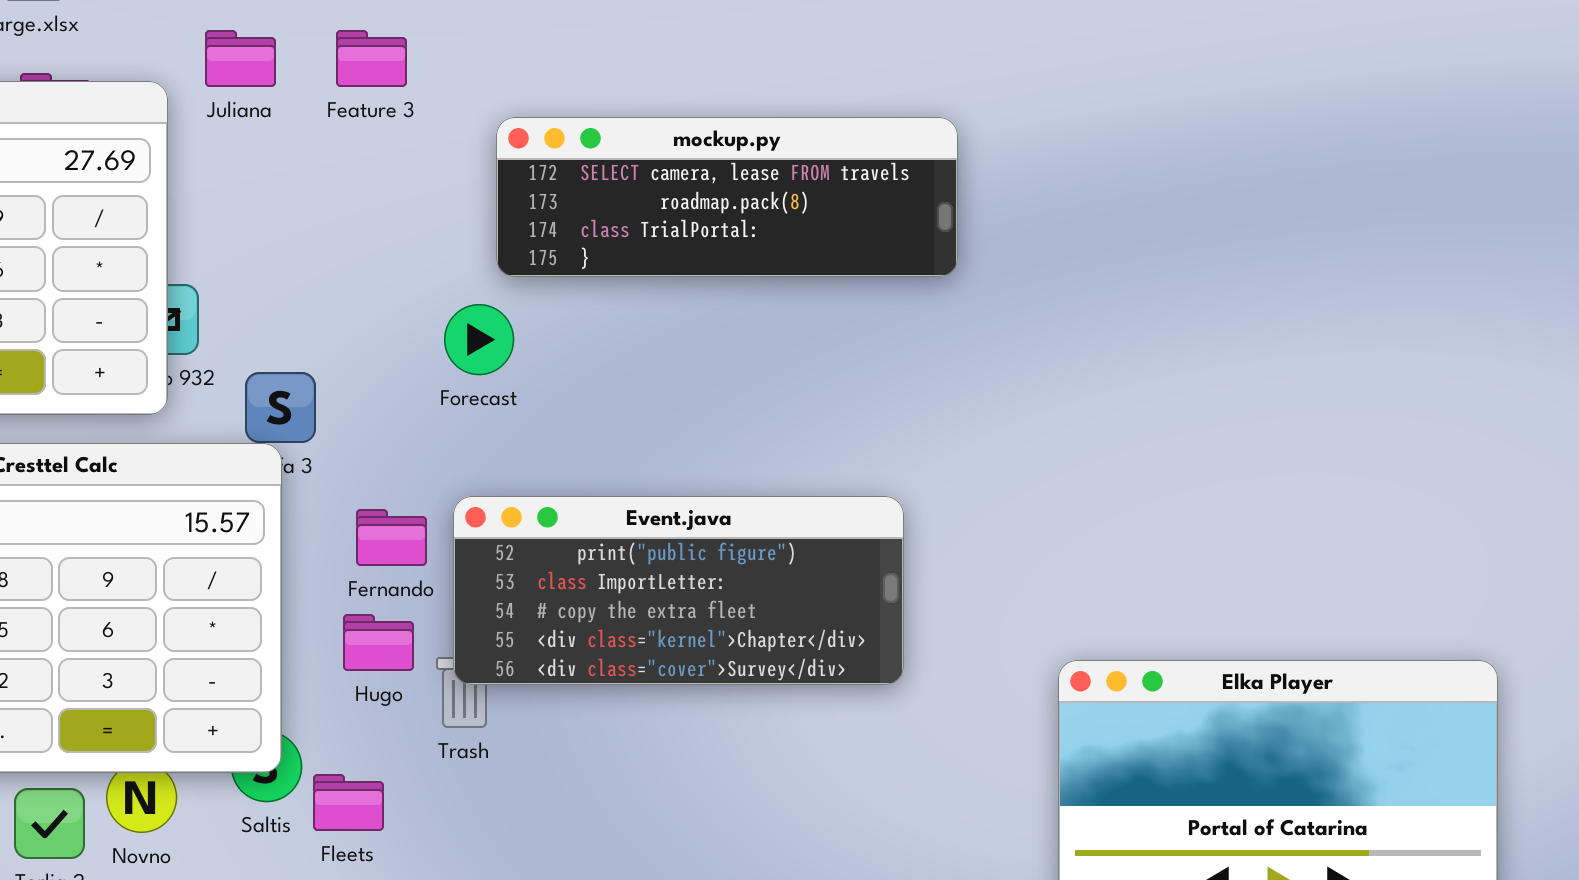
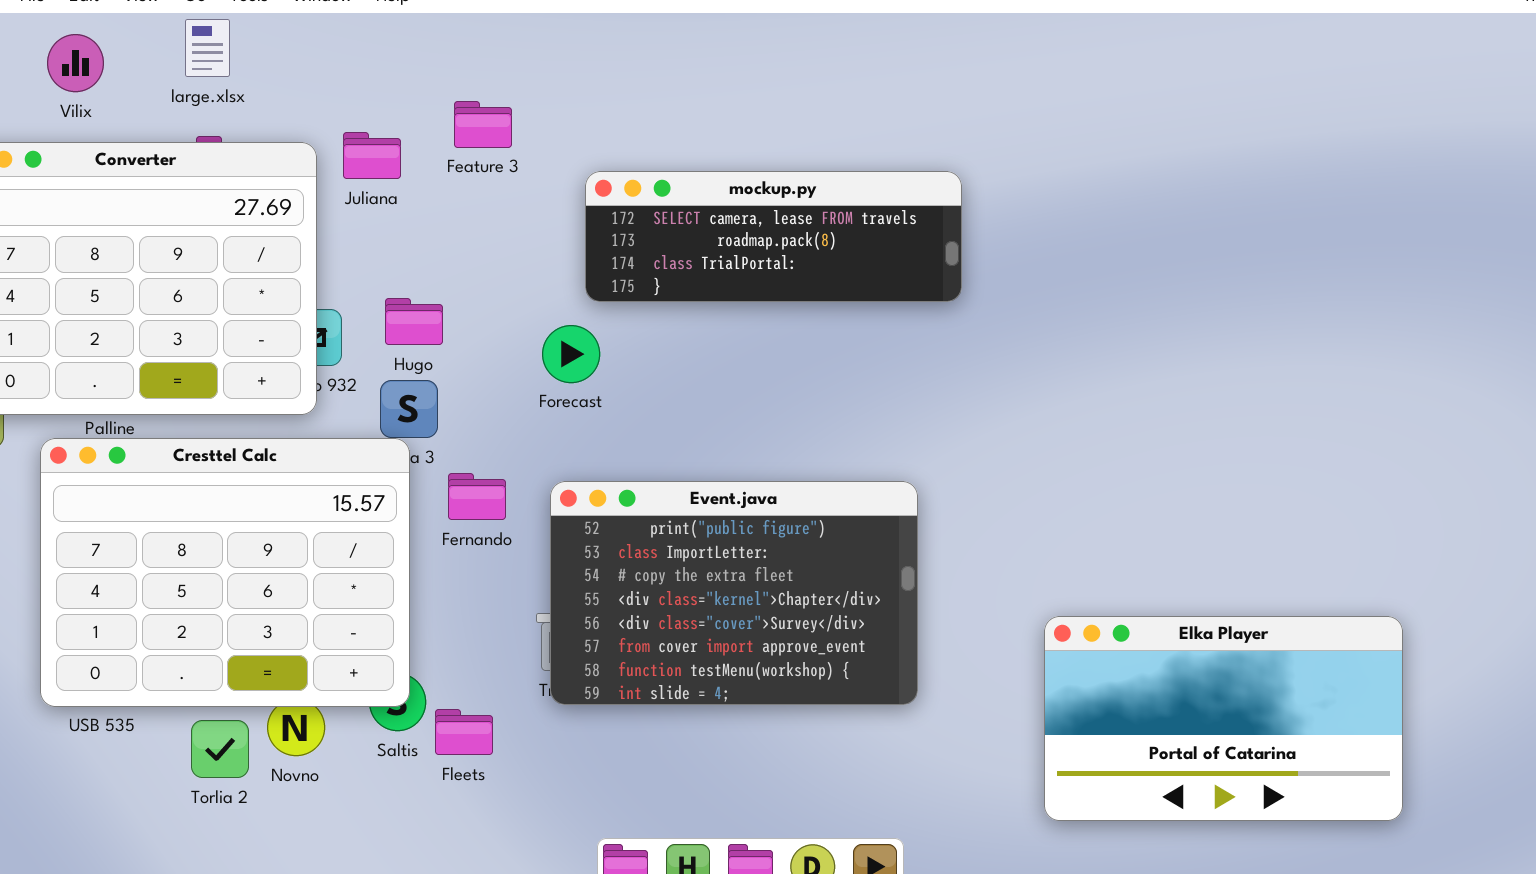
Juliana: [205,30,276,87] -> [343,132,401,179], moved
Event.java: [453,496,904,685] -> [550,481,918,705], resized
Fernando: [356,509,427,566] -> [448,473,506,520], moved
Hugo: [343,614,414,671] -> [385,298,443,345], moved

